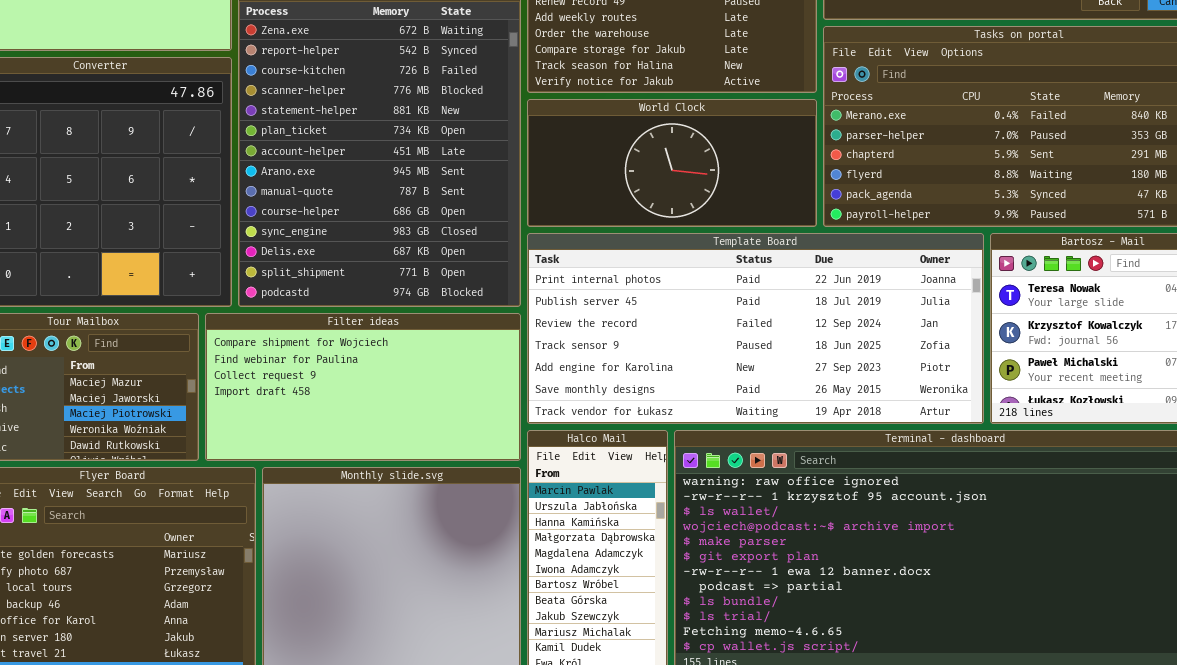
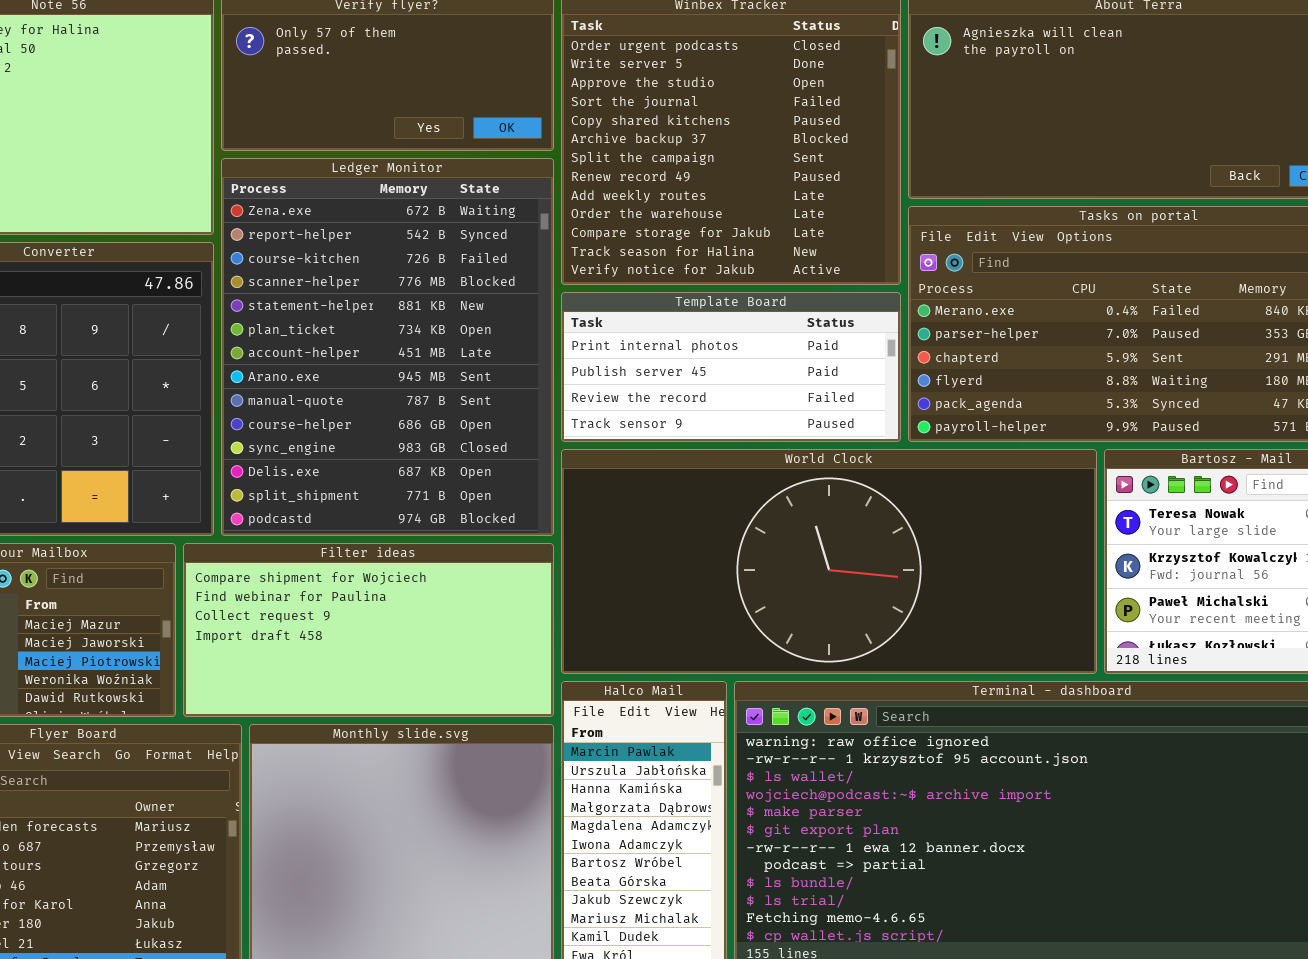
World Clock: [527,99,817,227] -> [561,449,1097,674], moved, resized
Template Board: [527,233,984,424] -> [561,292,901,442], moved, resized

